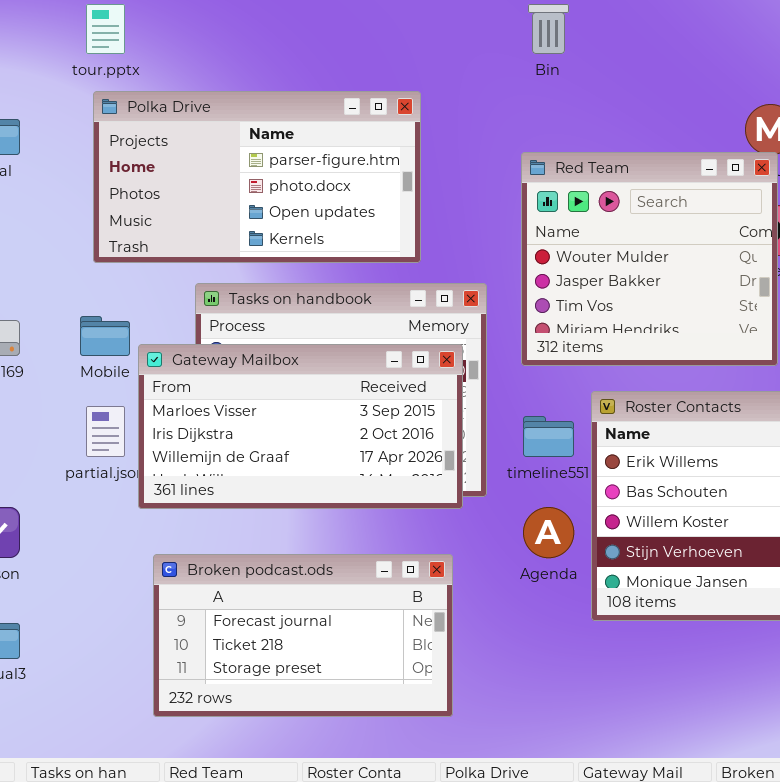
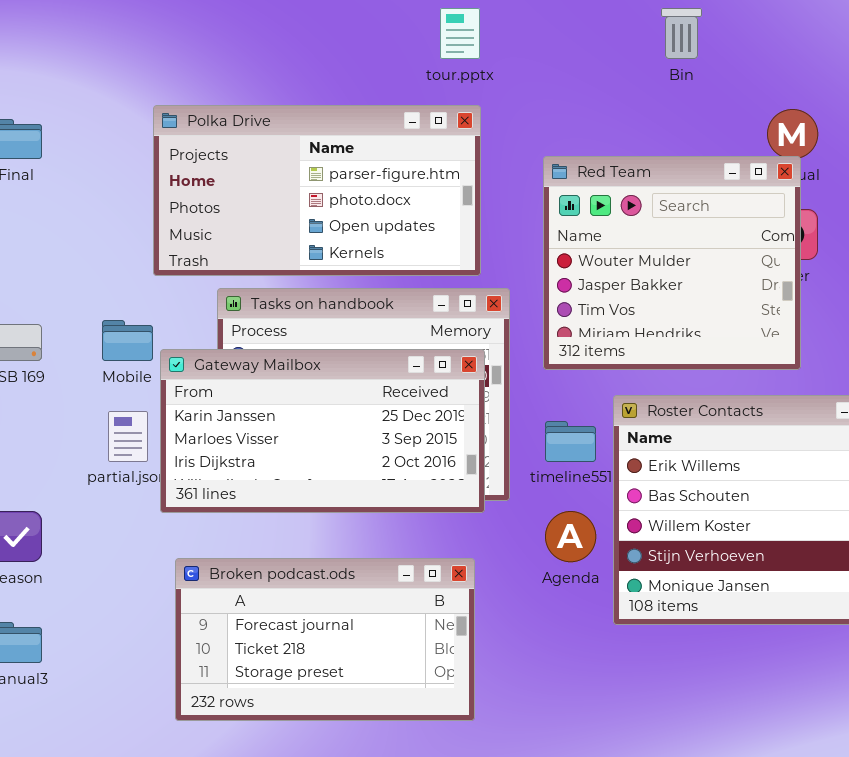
tour.pptx: [86,4,125,54] -> [440,8,480,59], moved
Bin: [528,4,569,54] -> [661,8,702,59], moved
Polka Drive: [93,91,421,263] -> [153,105,481,276], moved
Gateway Mailbox: [138,344,463,509] -> [160,349,485,513], scrolled up 1 row

